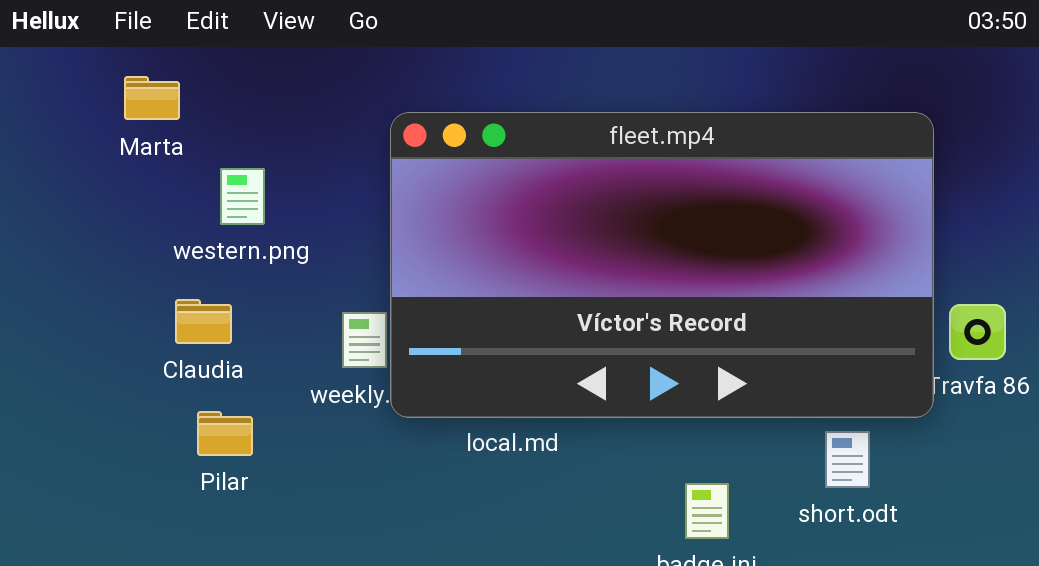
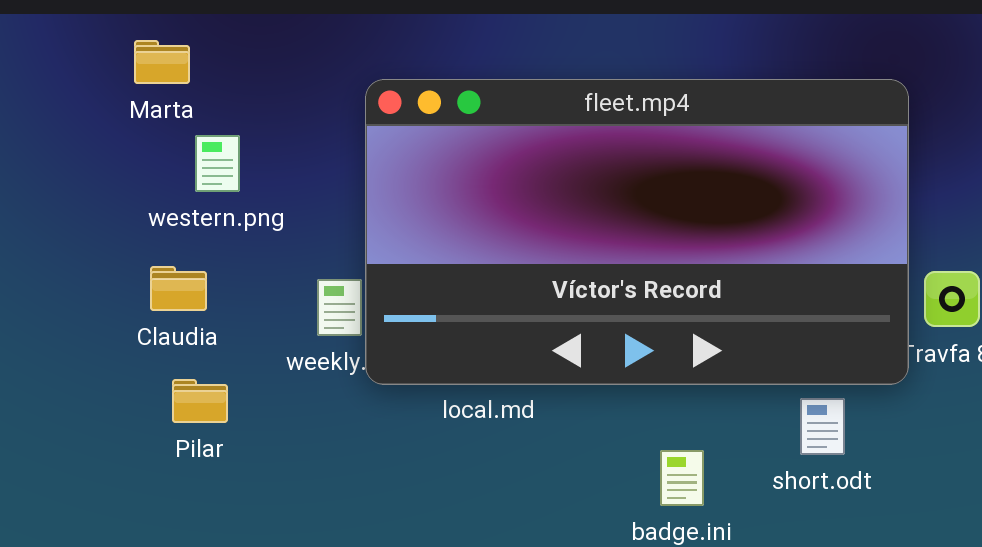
Marta: [124,76,180,120] -> [134,40,190,84], moved

